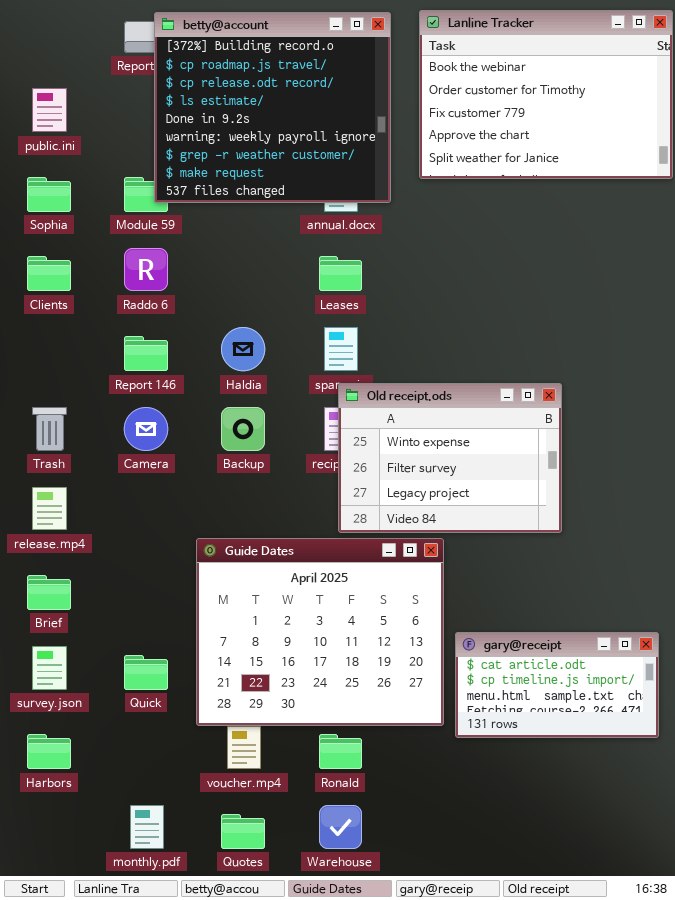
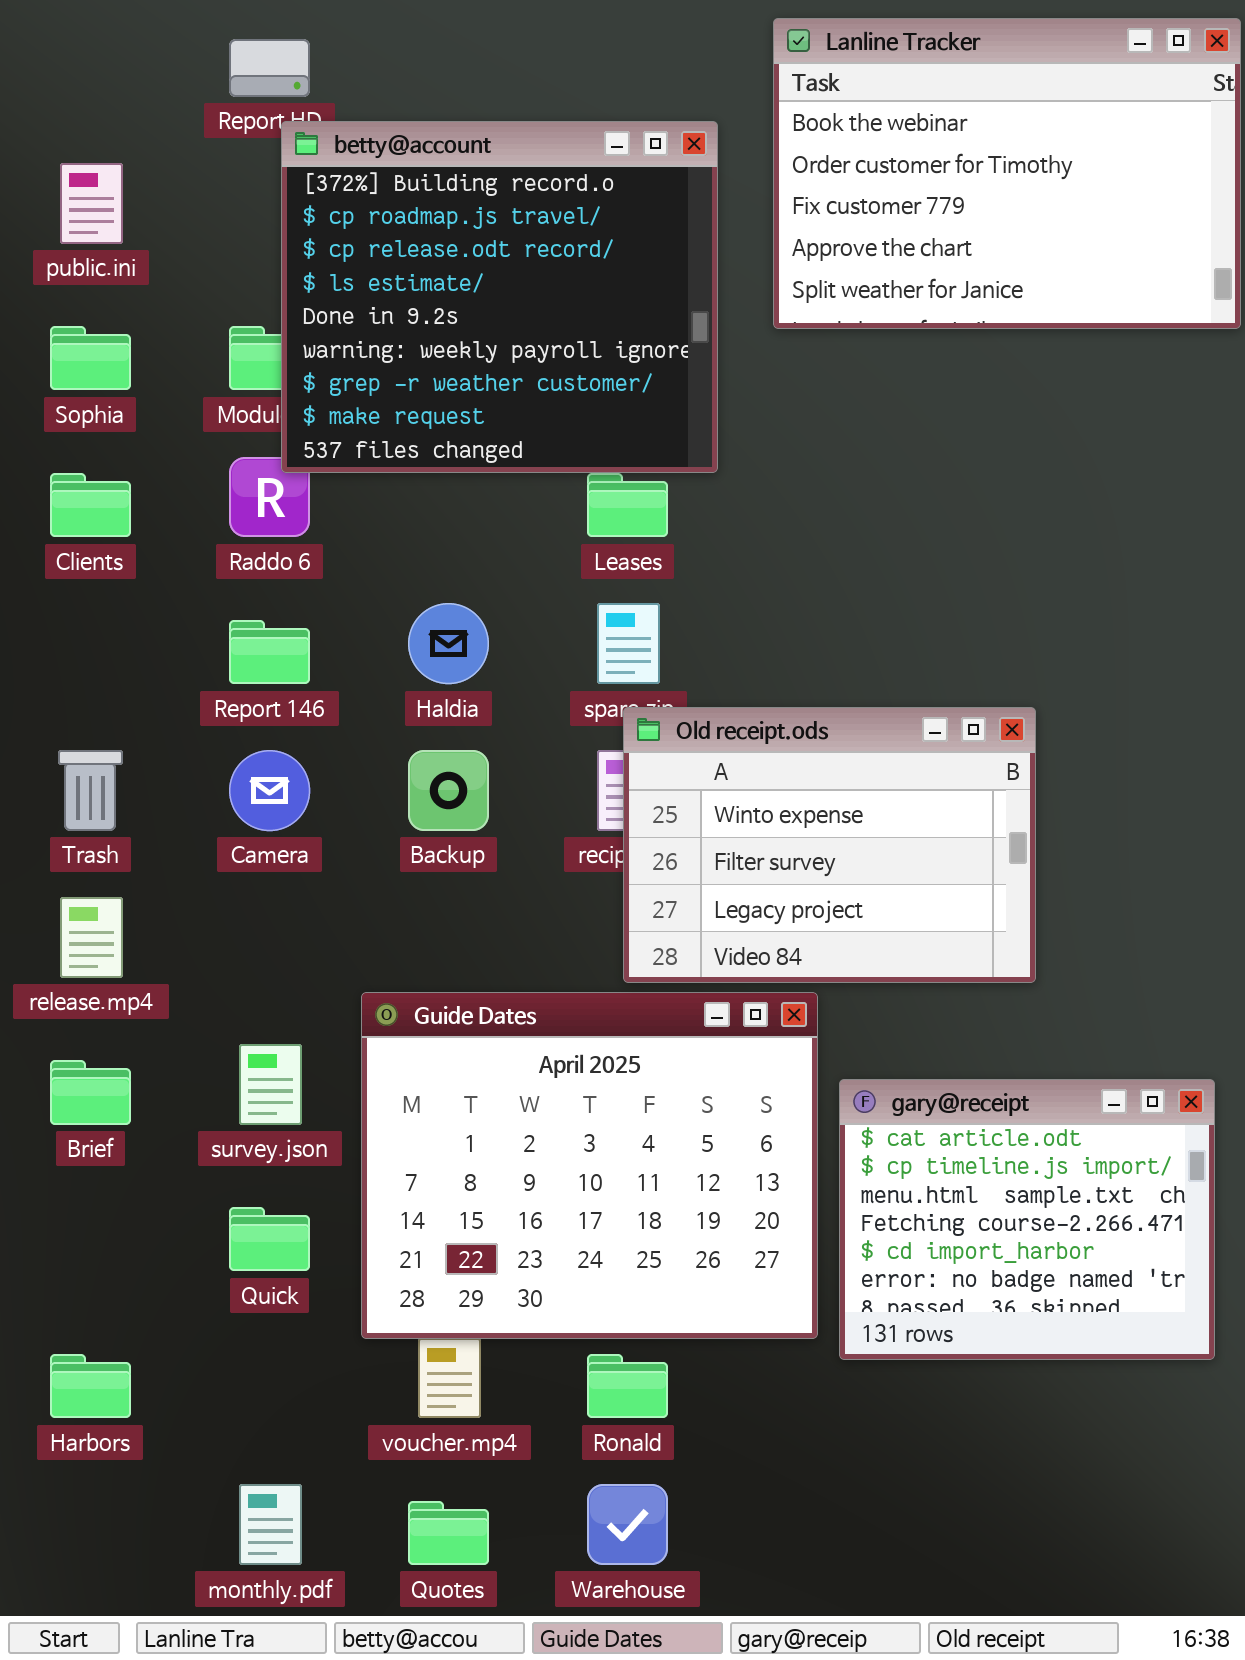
betty@account: [154,12,391,203] -> [281,121,718,473], moved
gary@receipt: [455,632,659,738] -> [839,1079,1215,1360], resized
survey.json: [32,646,67,690] -> [239,1044,302,1125], moved

